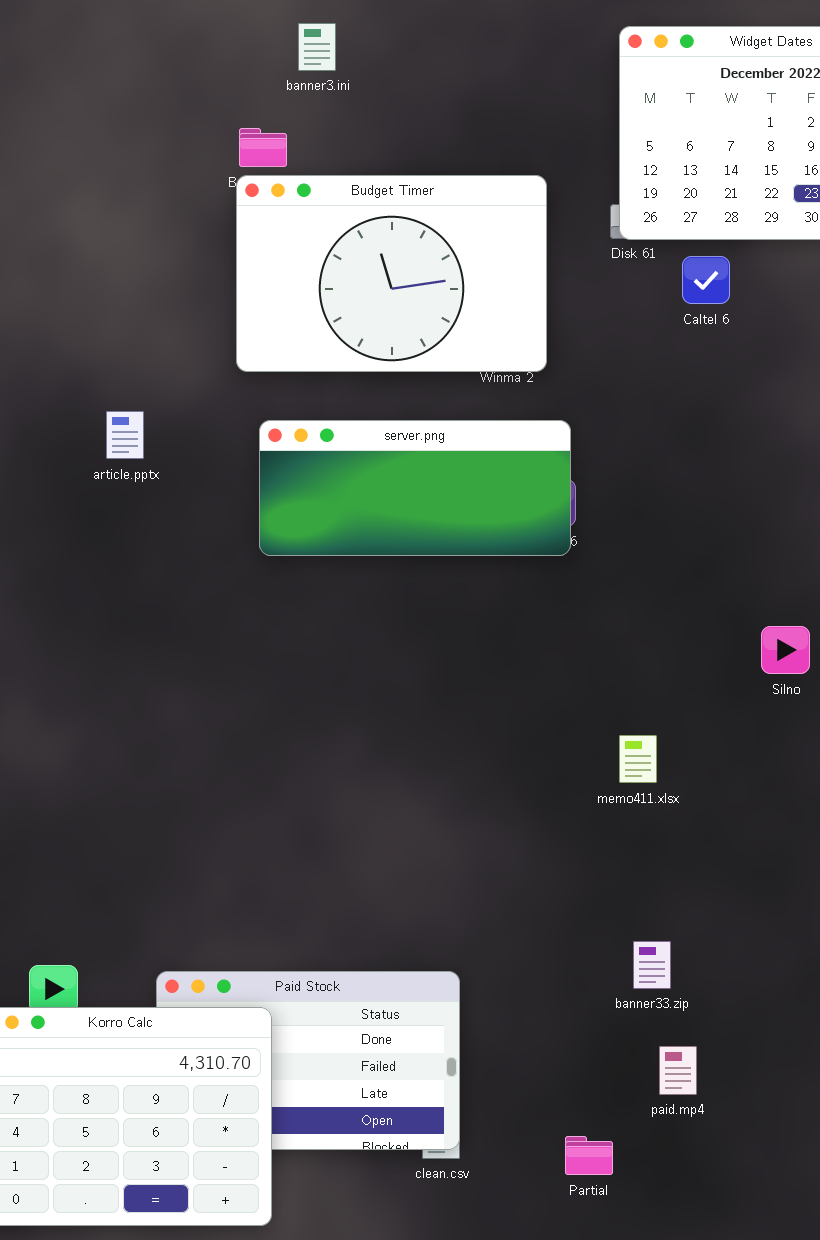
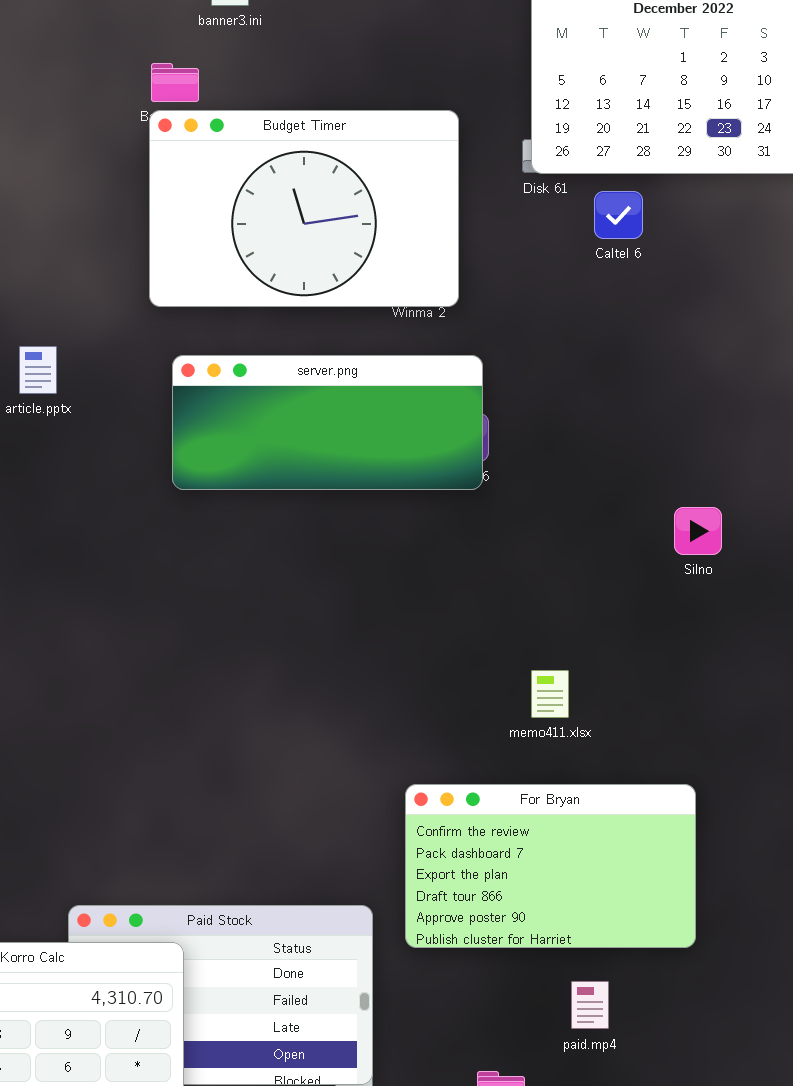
Silno: [761,626,810,674] -> [674,507,722,555], moved
For Bryan: none -> [405,784,696,948], opened

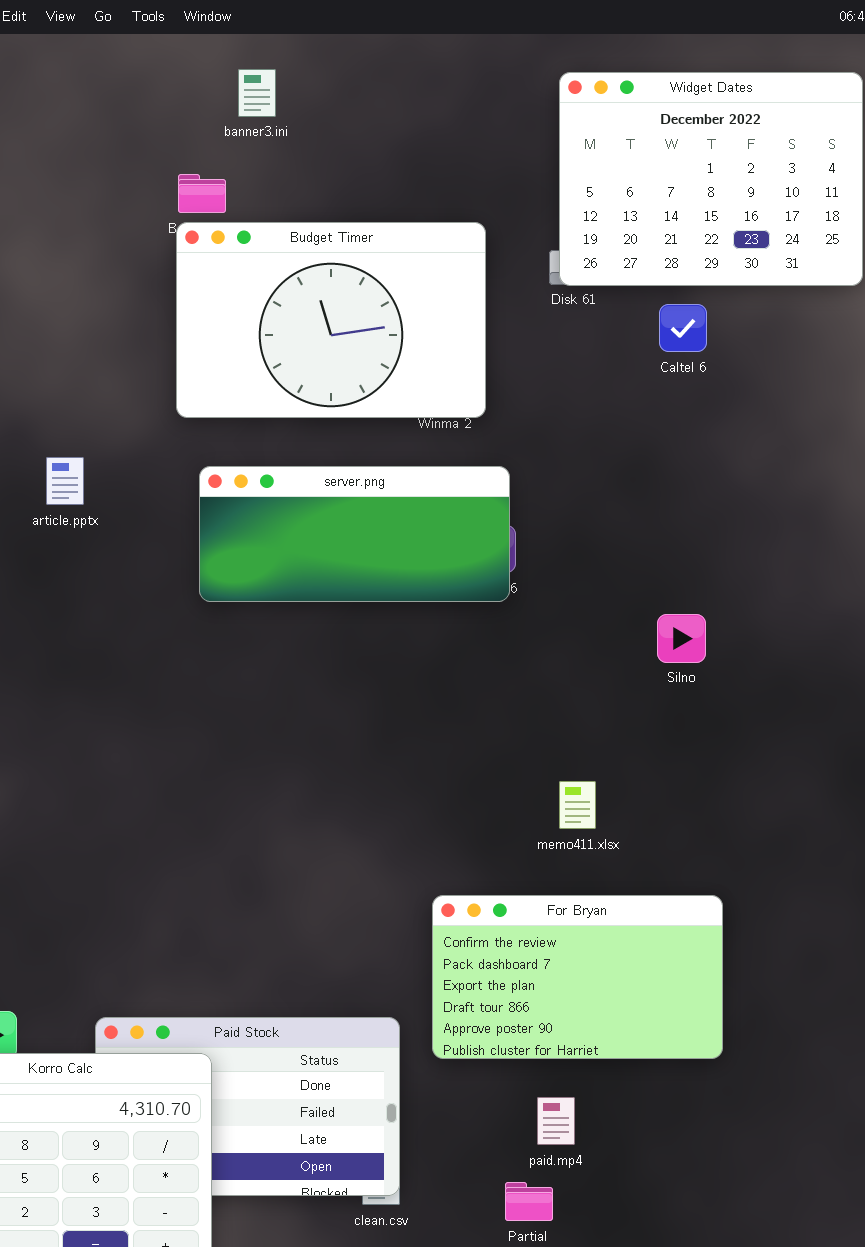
Caltel 6: [594,191,643,239] -> [659,304,707,352], moved
Silno: [674,507,722,555] -> [657,614,706,663], moved
paid.mp4: [571,981,609,1029] -> [537,1097,575,1145], moved

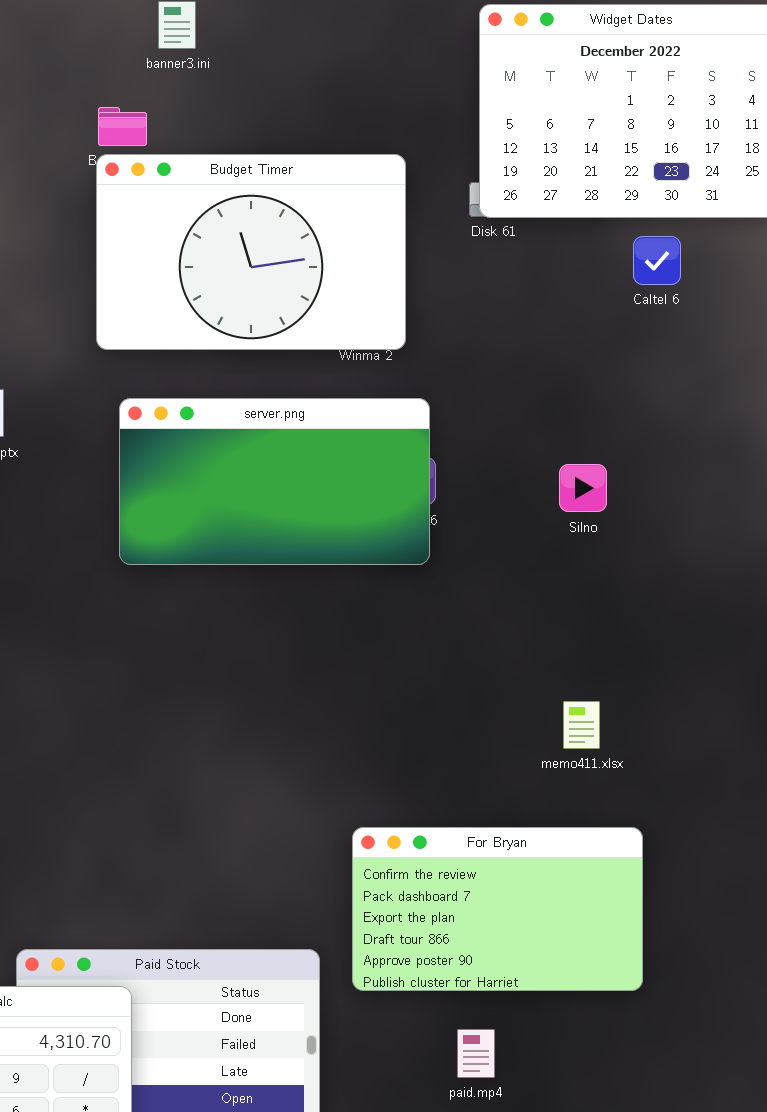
Caltel 6: [659,304,707,352] -> [633,236,681,285], moved
server.png: [199,466,510,602] -> [119,398,430,565], resized
Silno: [657,614,706,663] -> [559,464,607,512], moved
memo411.xlsx: [559,781,596,829] -> [563,701,600,749], moved

